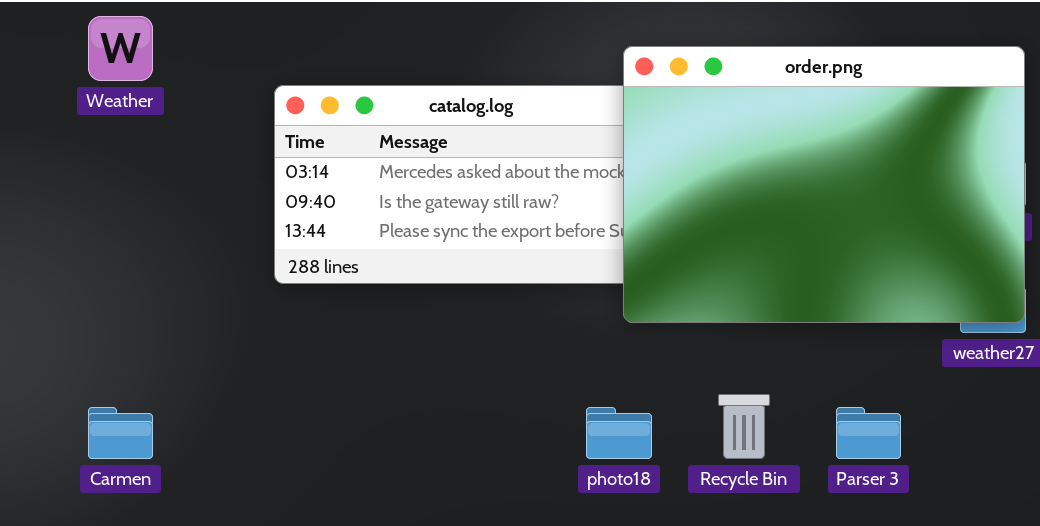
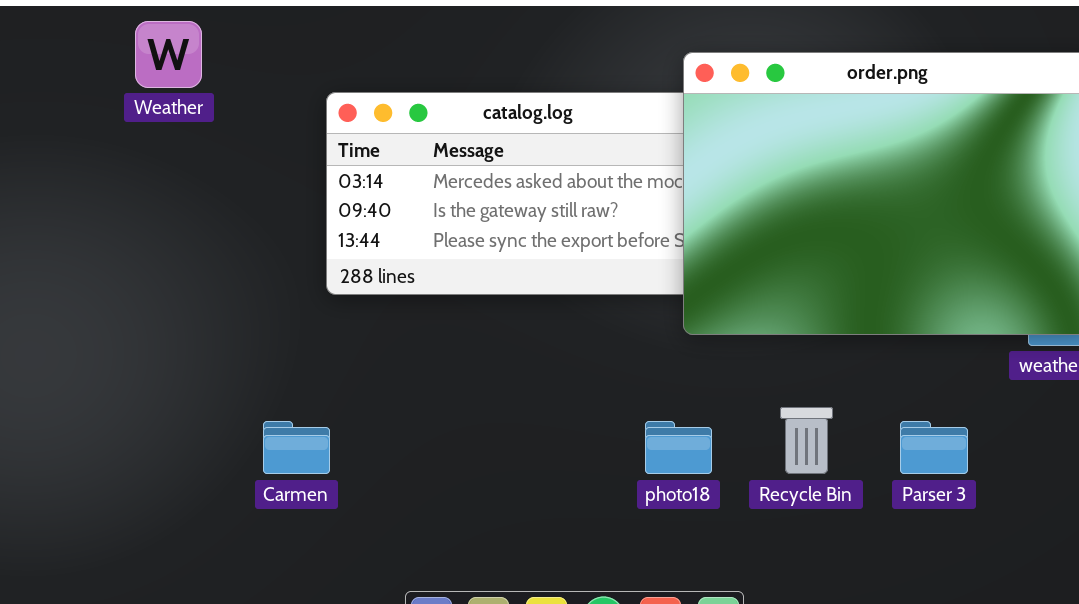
Carmen: [88,407,153,459] -> [263,421,330,474], moved

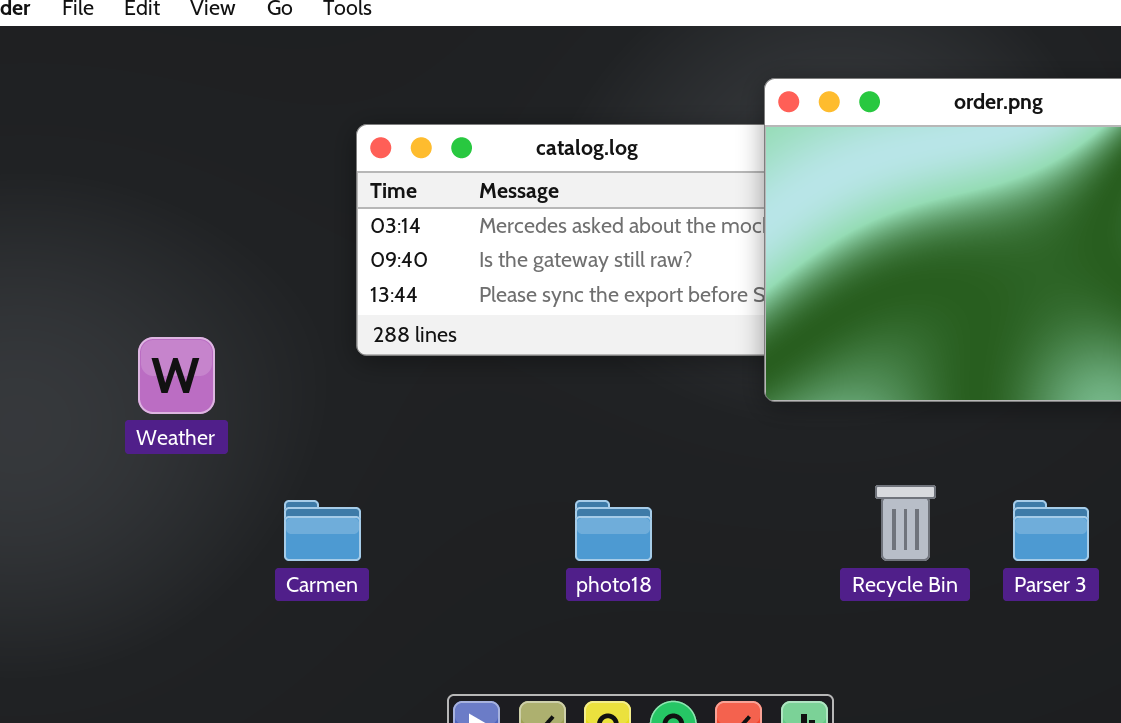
Weather: [135,21,202,88] -> [138,337,215,414], moved
photo18: [645,421,712,474] -> [575,500,652,561], moved

